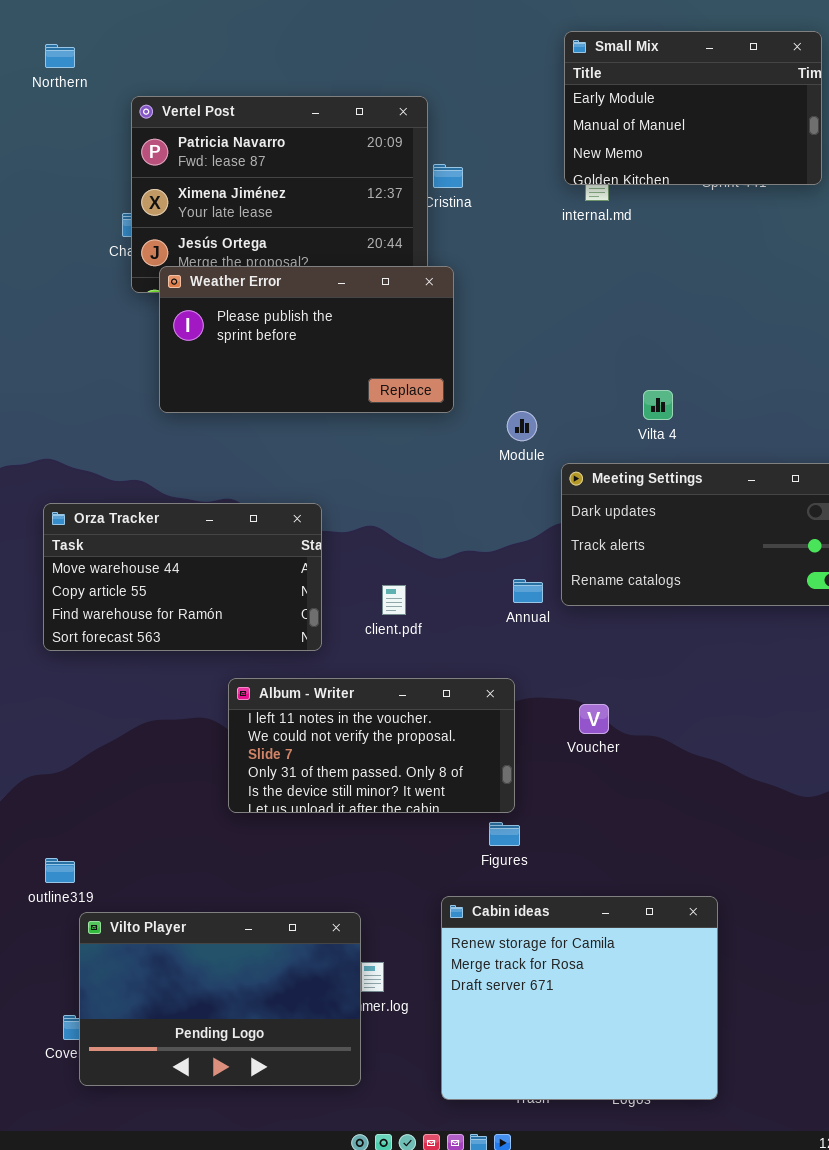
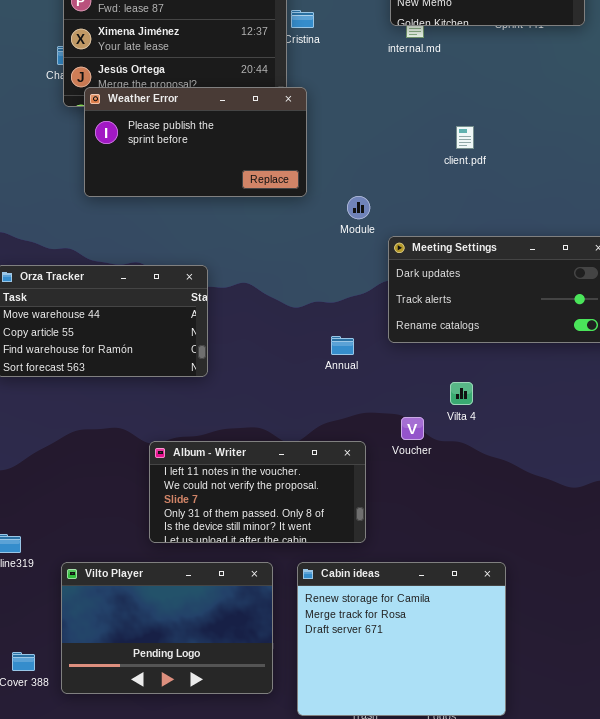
Vilta 4: [643,390,673,420] -> [450,382,473,405], moved
Annual: [513,579,543,603] -> [331,336,354,355], moved
client.pdf: [382,585,406,615] -> [456,126,474,149], moved
Album - Writer: [228,678,515,813] -> [149,441,366,543], moved
Vilto Player: [79,912,361,1086] -> [61,562,273,694], moved

